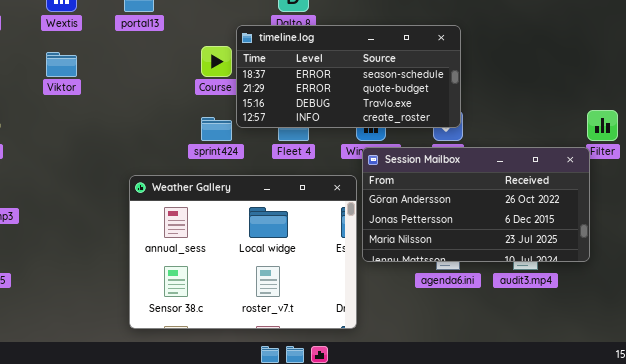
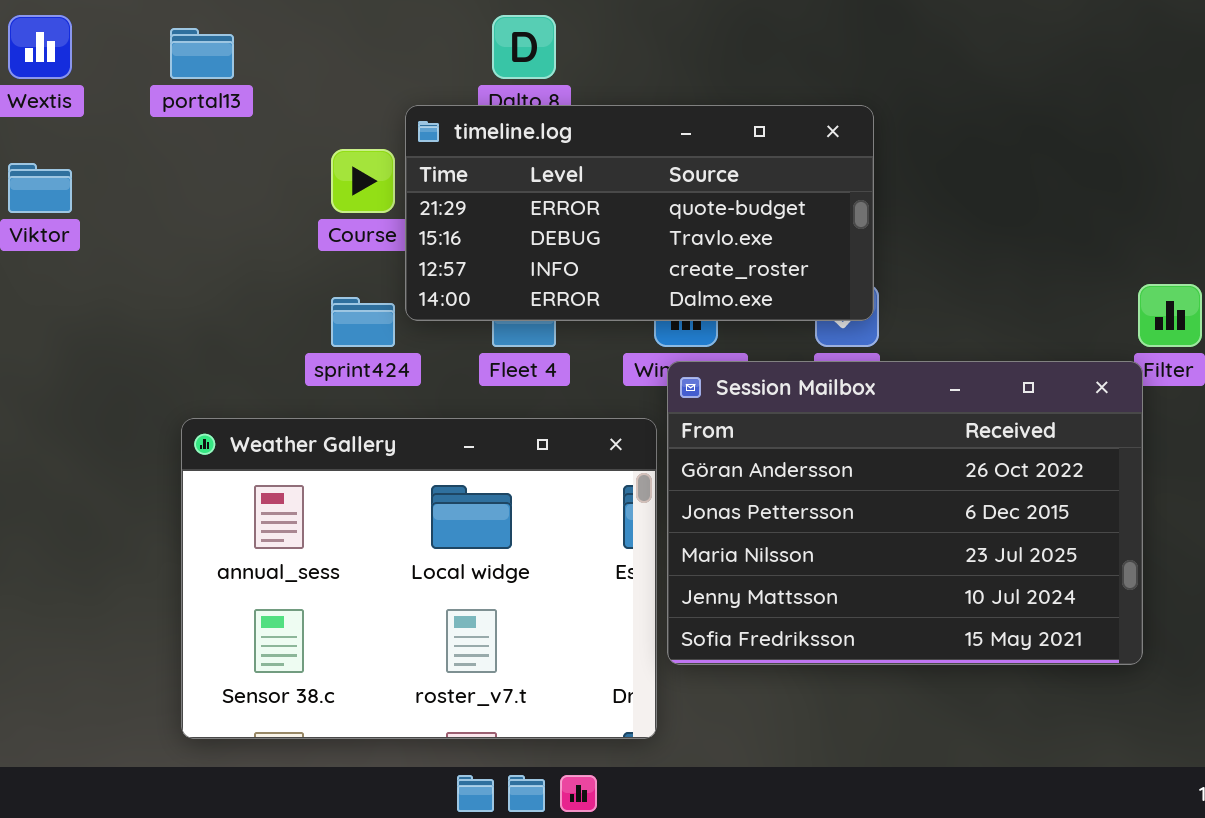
timeline.log: [236,25,461,128] -> [405,105,874,321], scrolled down 1 row
Session Mailbox: [362,147,590,262] -> [667,361,1143,665], resized

